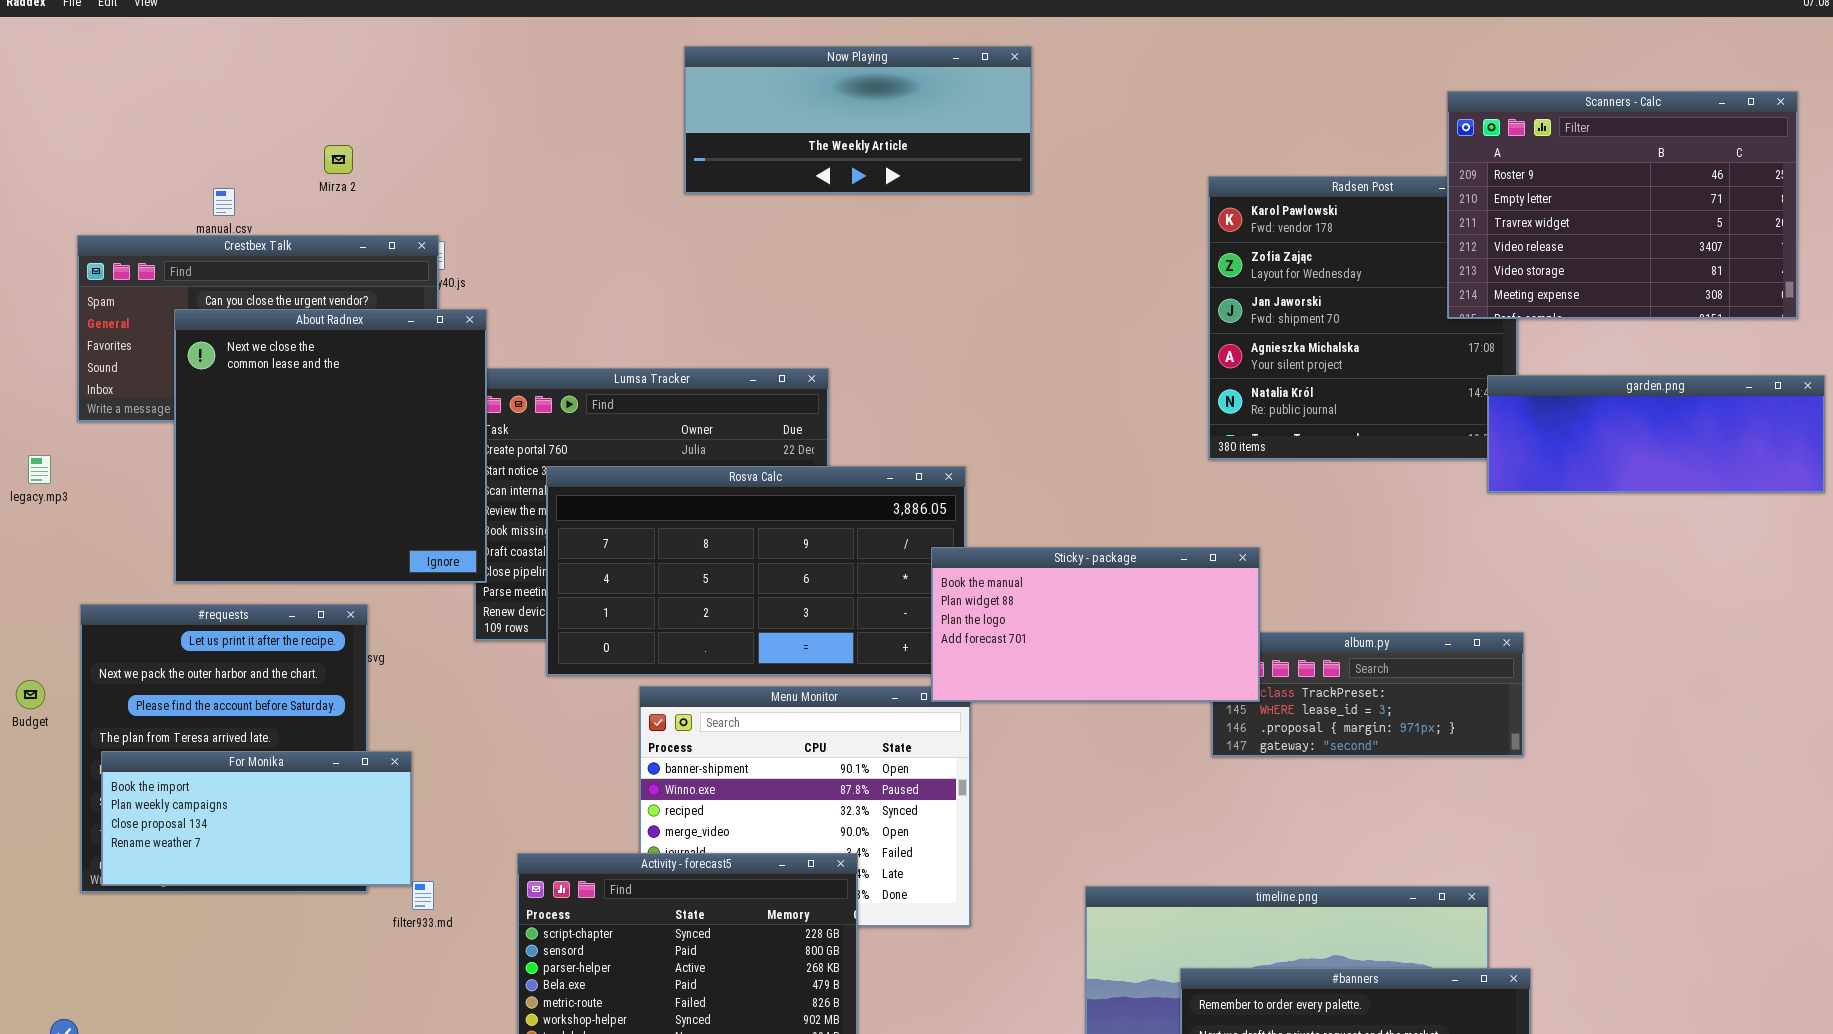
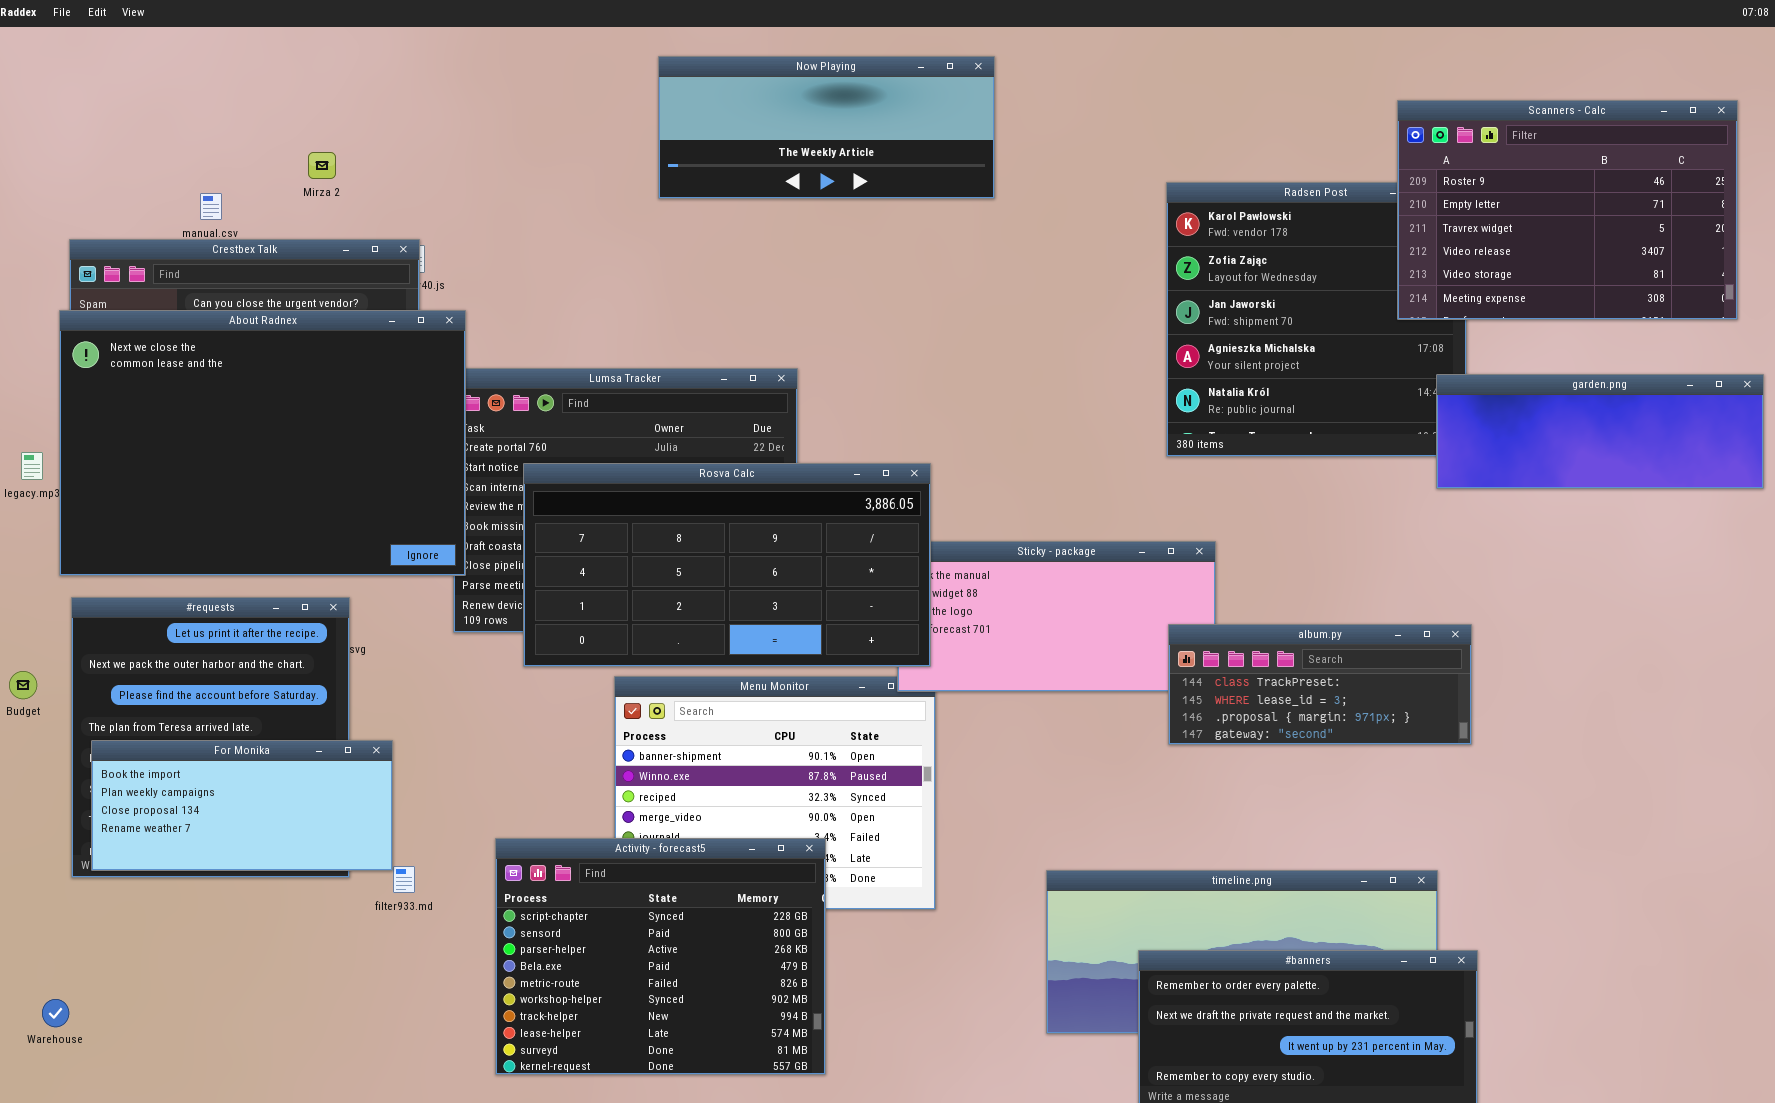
About Radnex: [174,309,487,583] -> [59,310,466,576], resized
Rosva Calc: [546,466,966,676] -> [523,463,931,667], raised
album.py: [1211,632,1524,757] -> [1168,624,1472,745], raised

